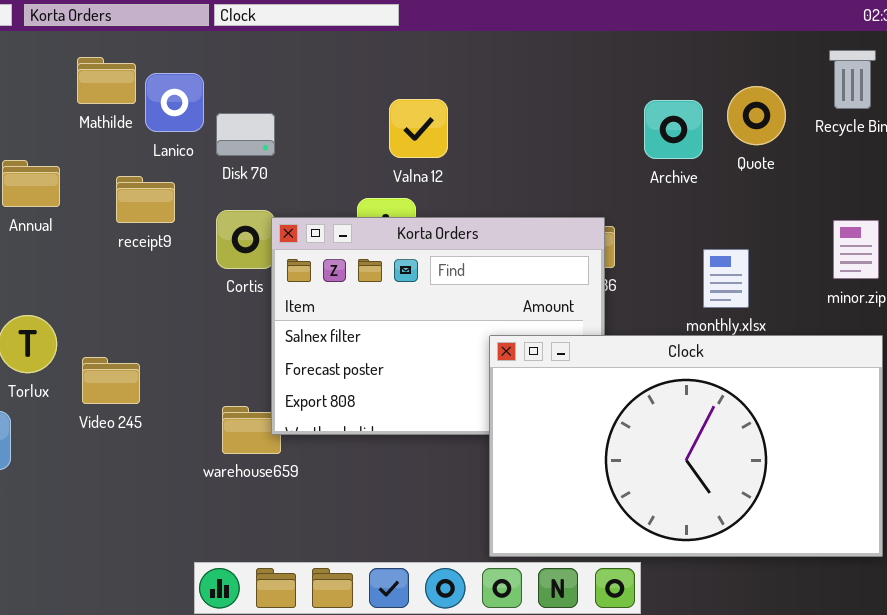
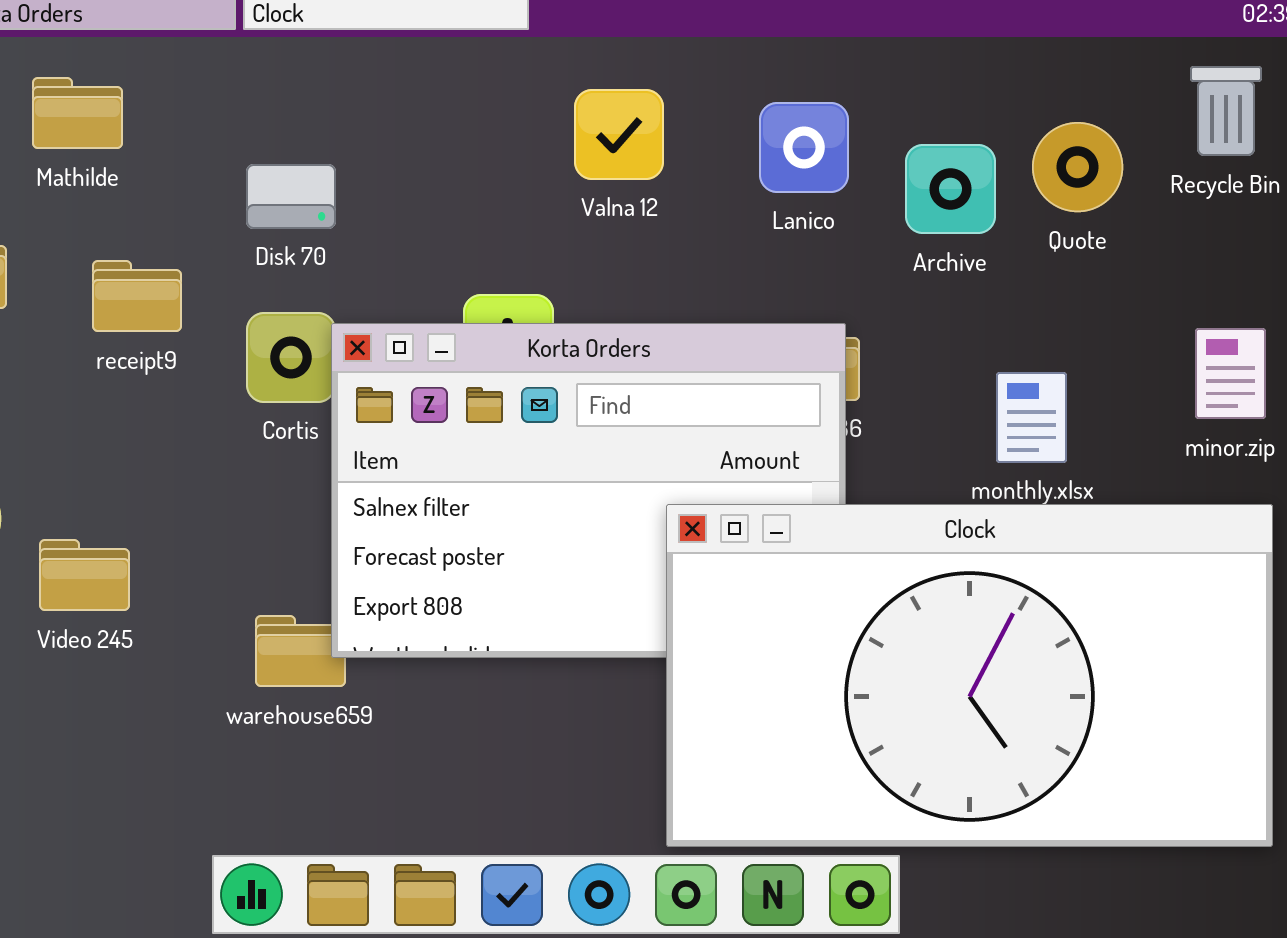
Lanico: [145,73,204,132] -> [759,102,849,193], moved
Valna 12: [389,99,448,158] -> [574,89,664,180], moved

